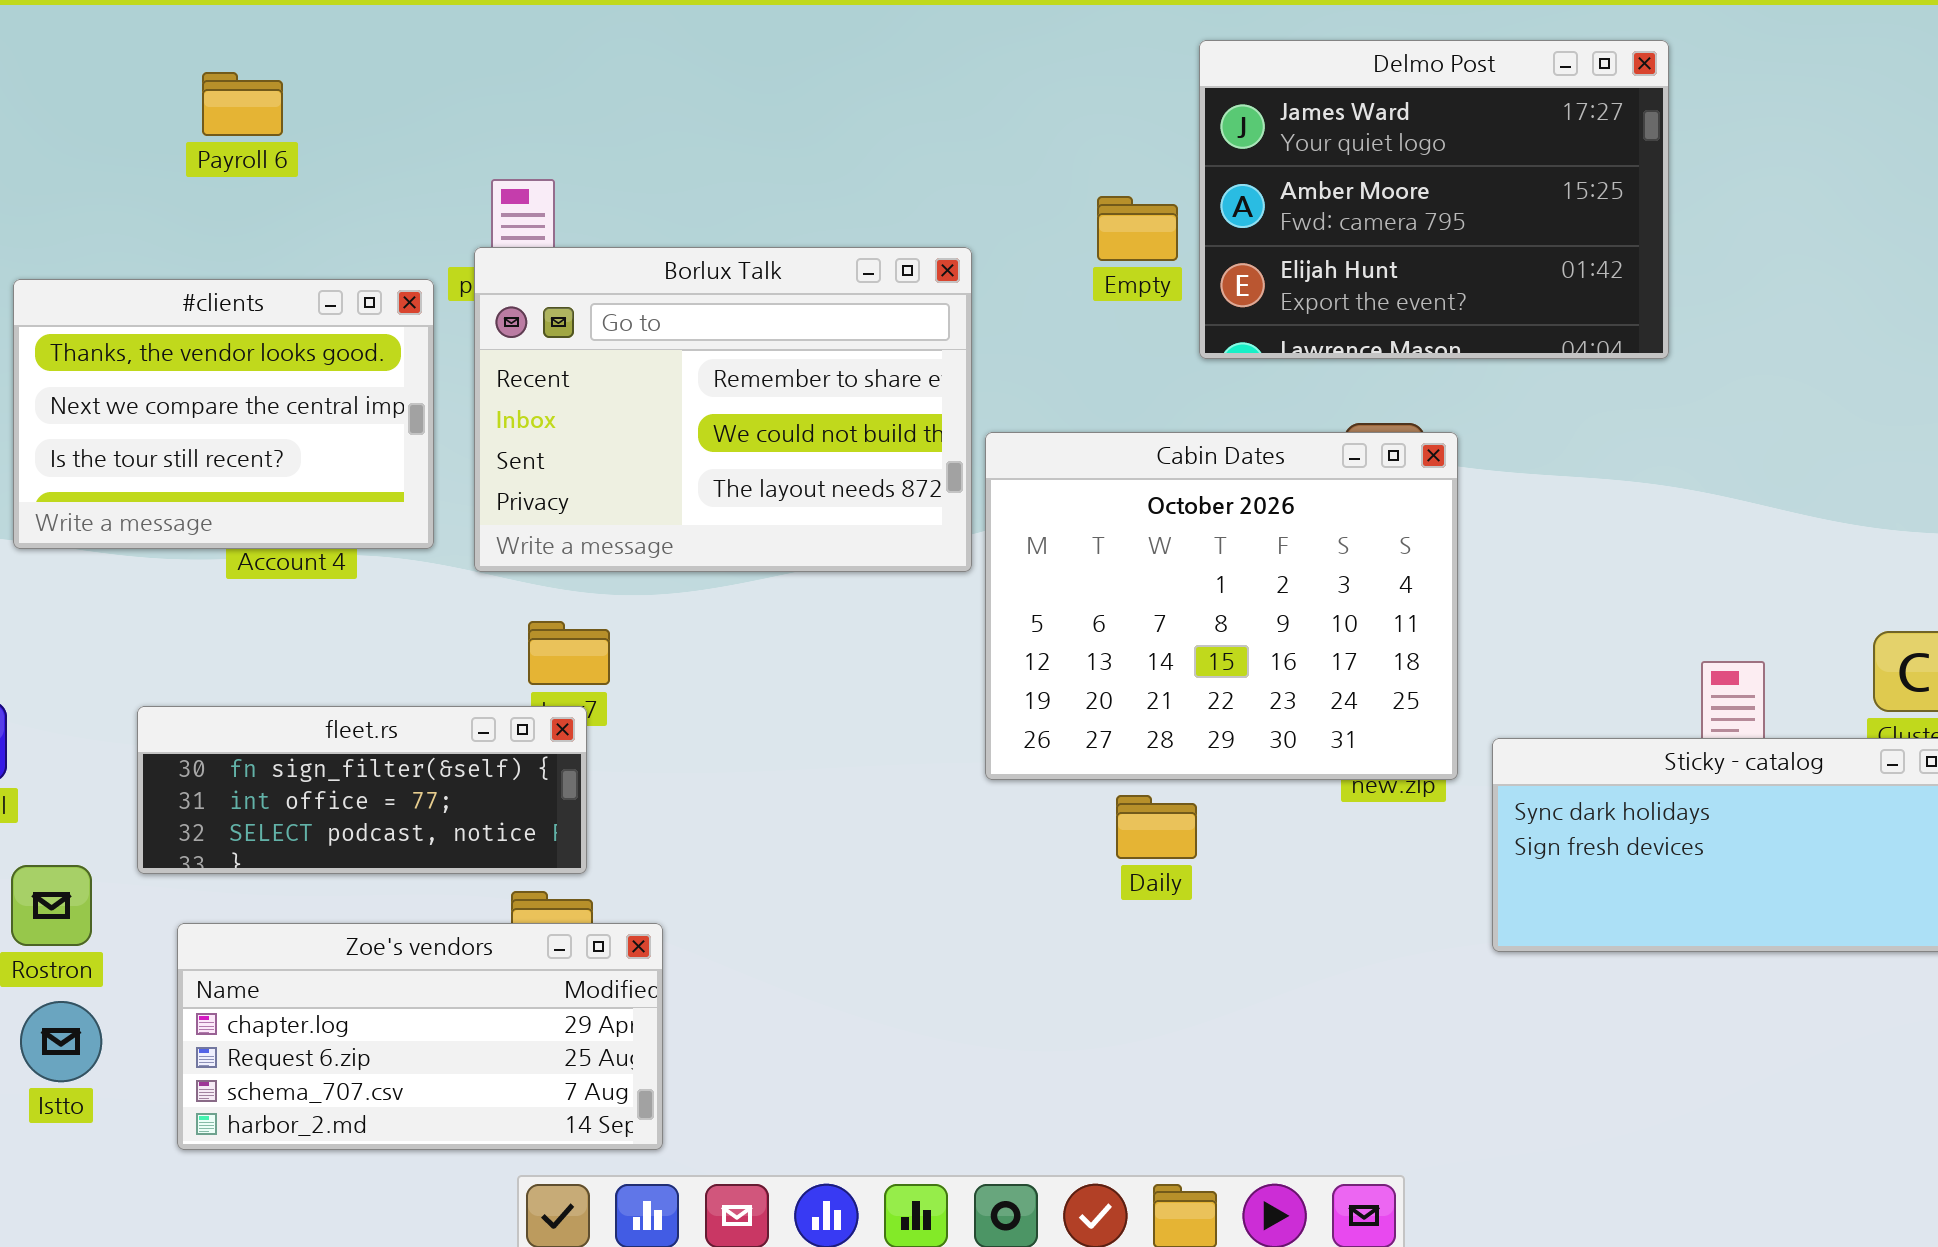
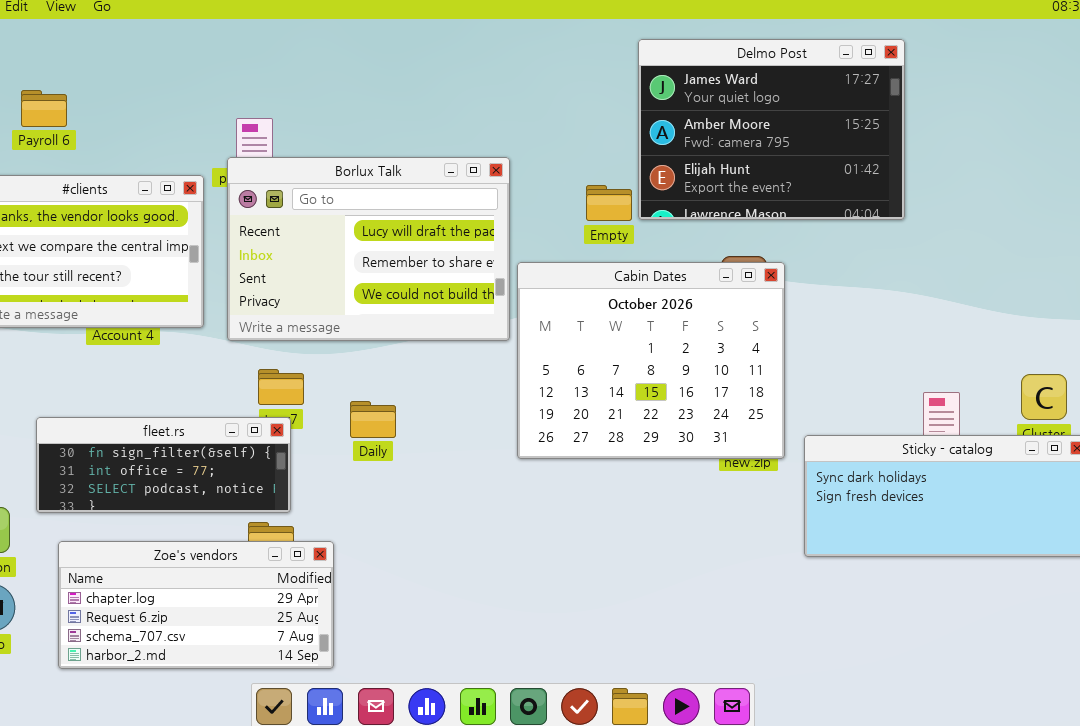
Payroll 6: [202,72,283,136] -> [21,90,67,127], moved
Empty: [1097,196,1178,261] -> [586,185,632,221], moved
Borlux Talk: [474,247,972,572] -> [227,157,510,341], scrolled up 1 row
Daily: [1116,795,1197,859] -> [350,401,396,438], moved

